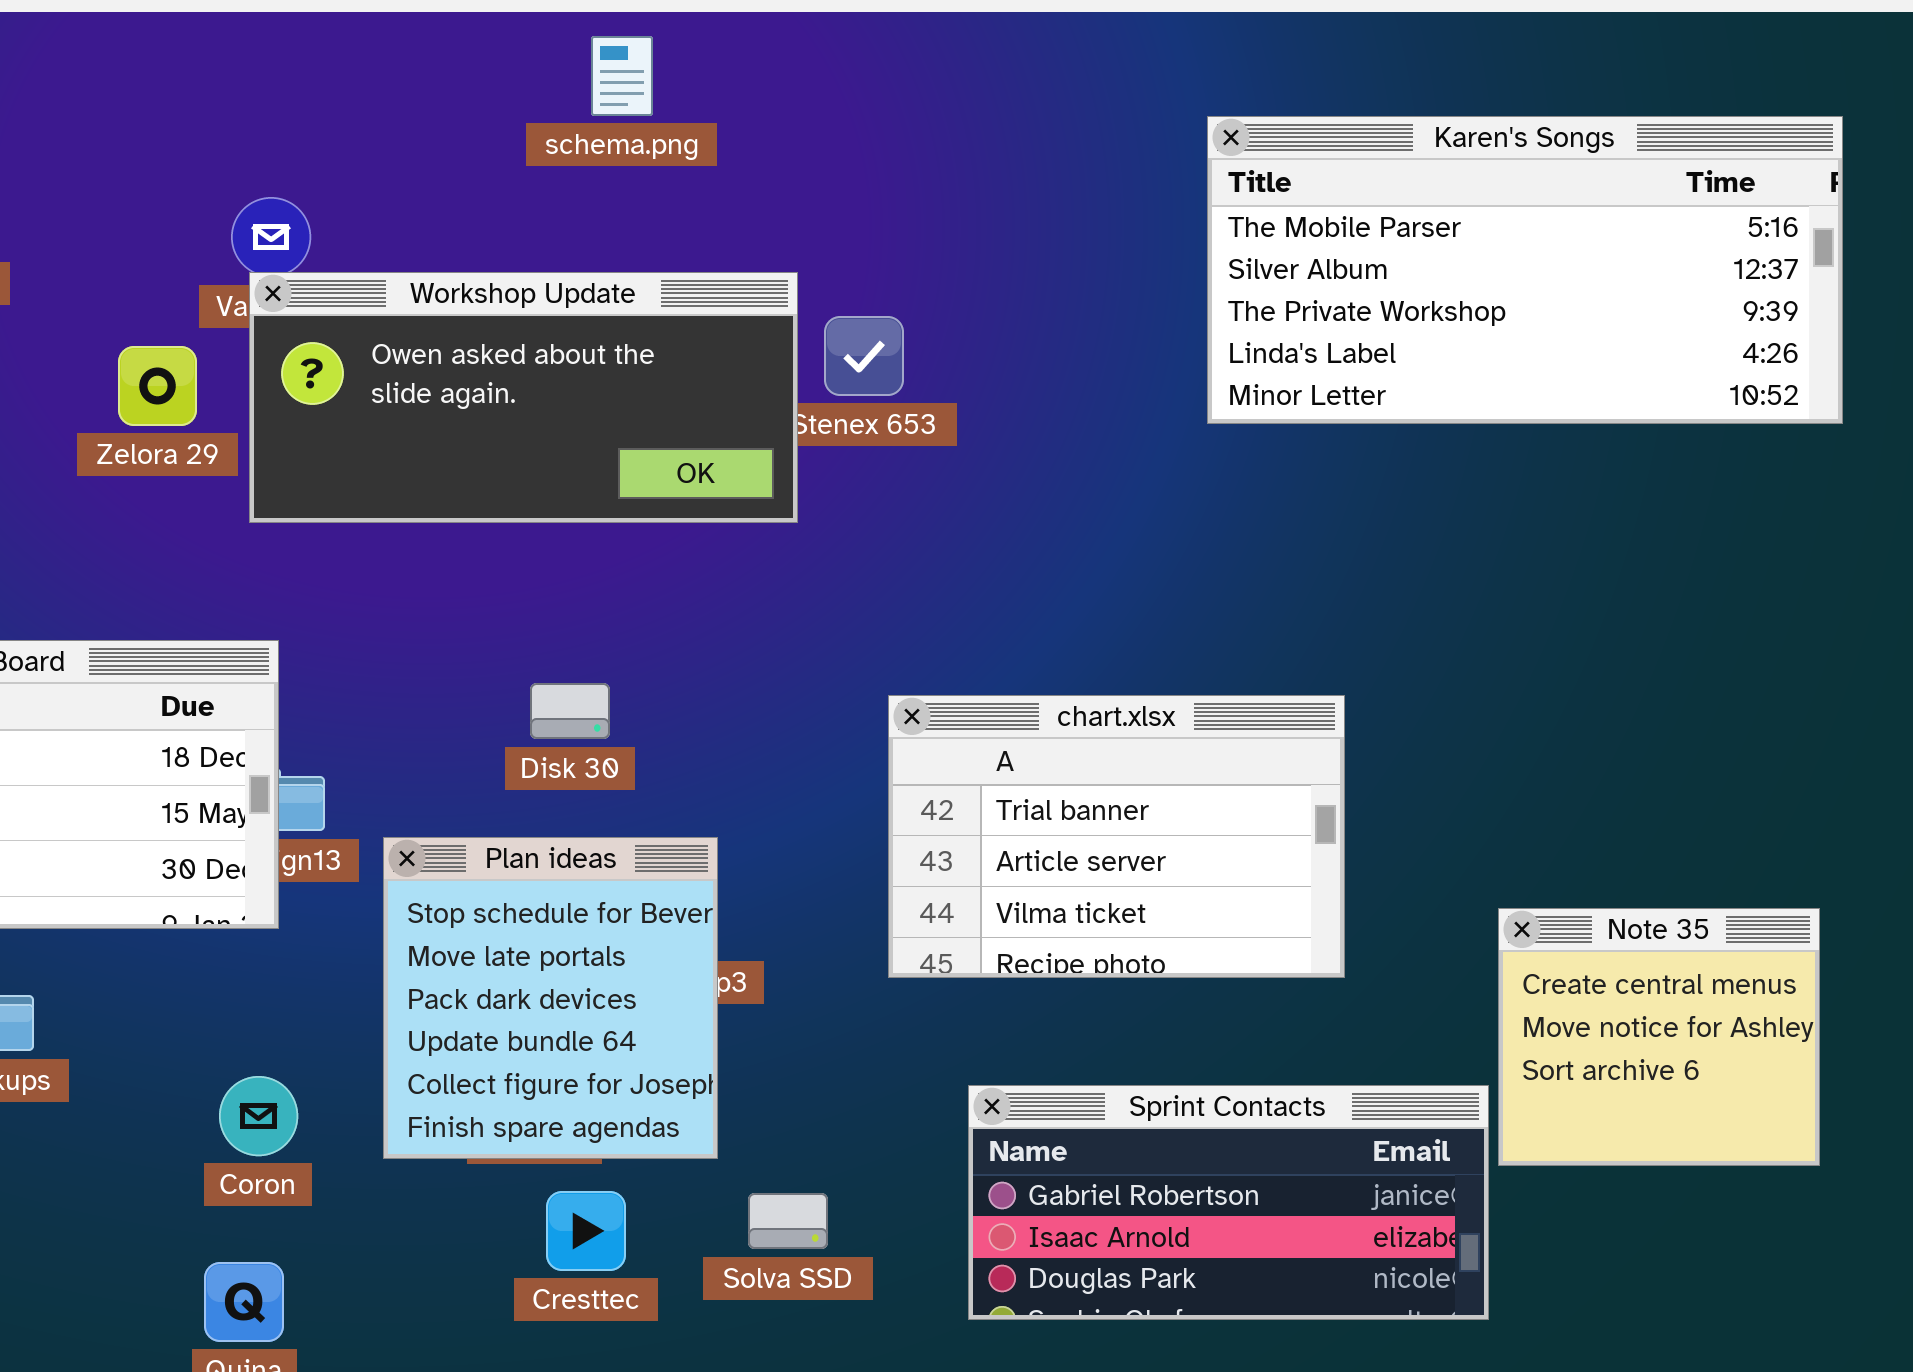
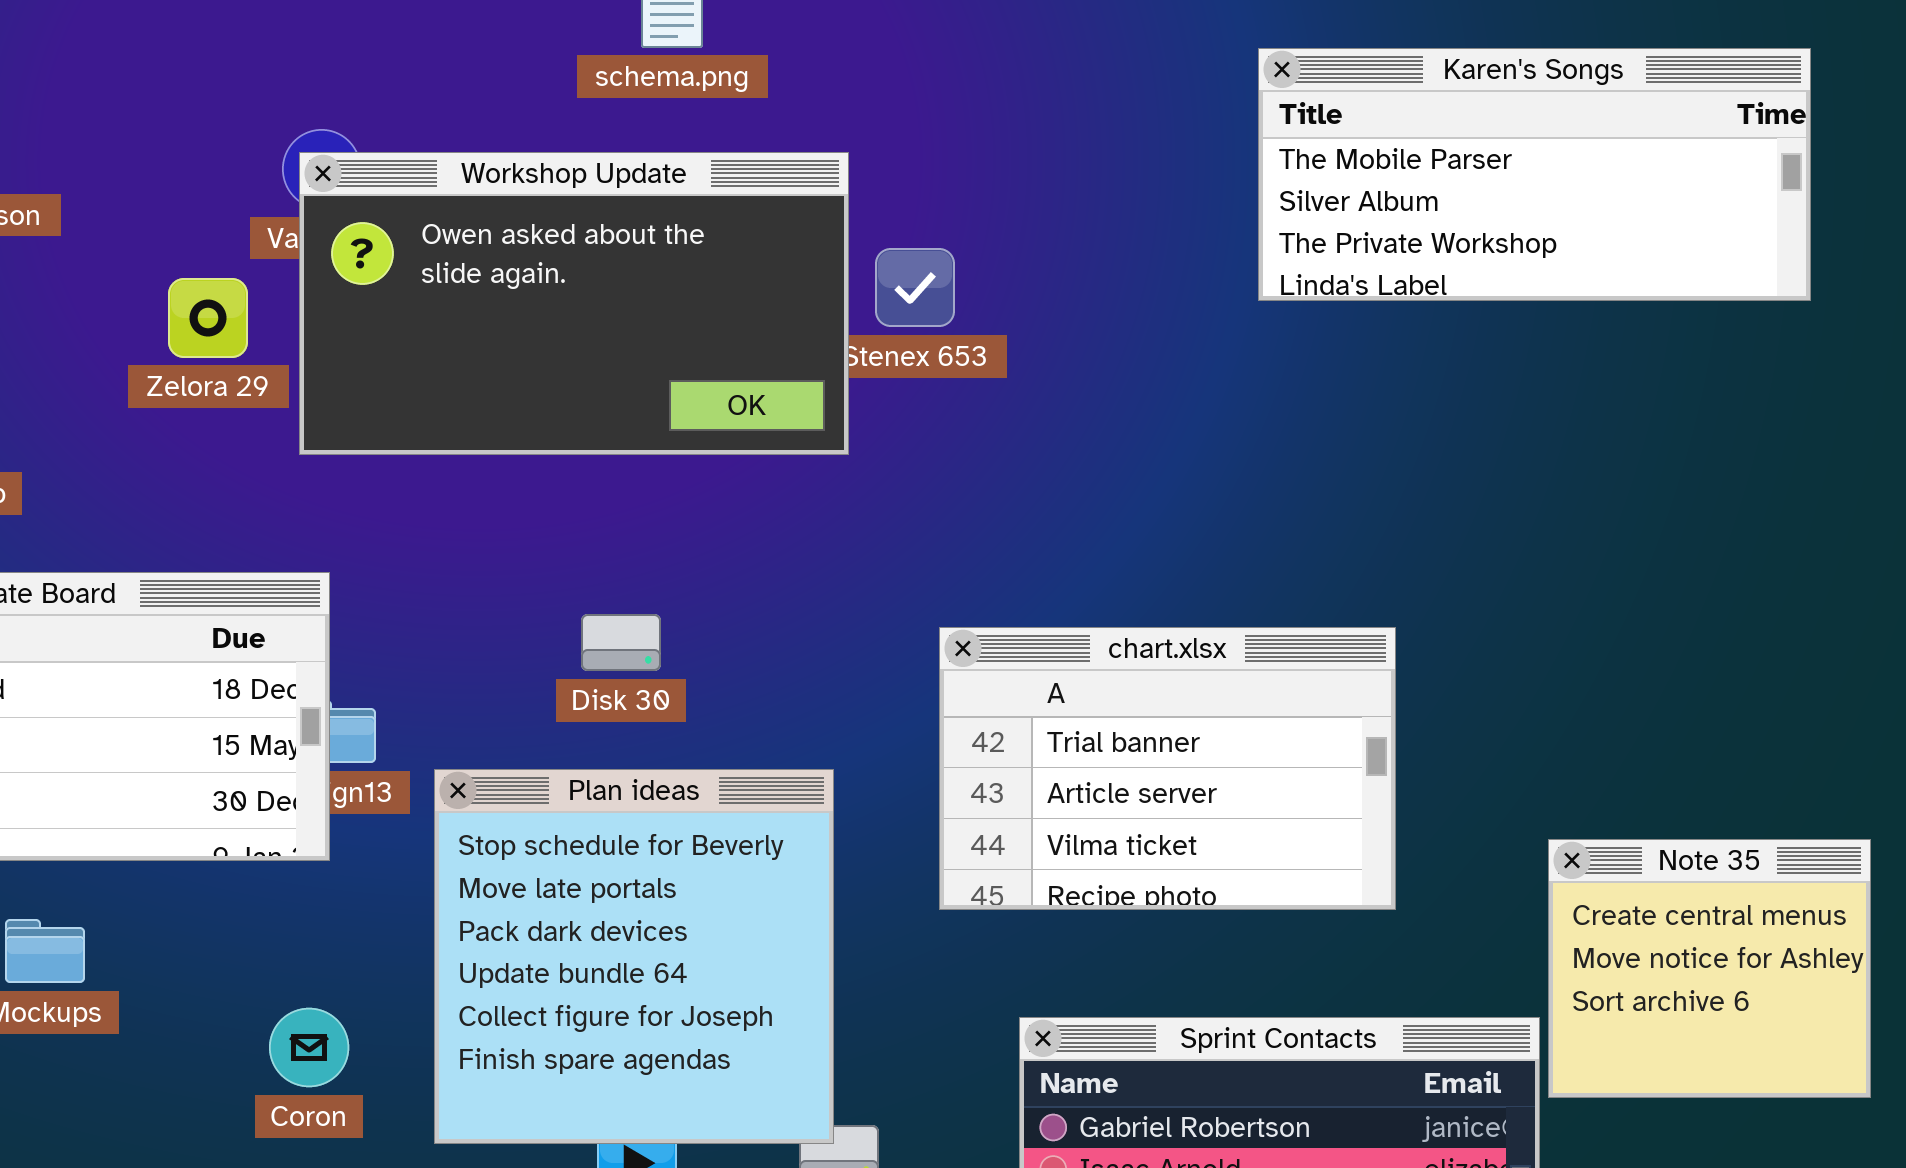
Karen's Songs: [1207,116,1843,424] -> [1258,48,1811,301], resized
Workshop Update: [249,272,798,523] -> [299,152,849,455], resized
Plan ideas: [383,837,718,1159] -> [434,769,834,1144], resized

